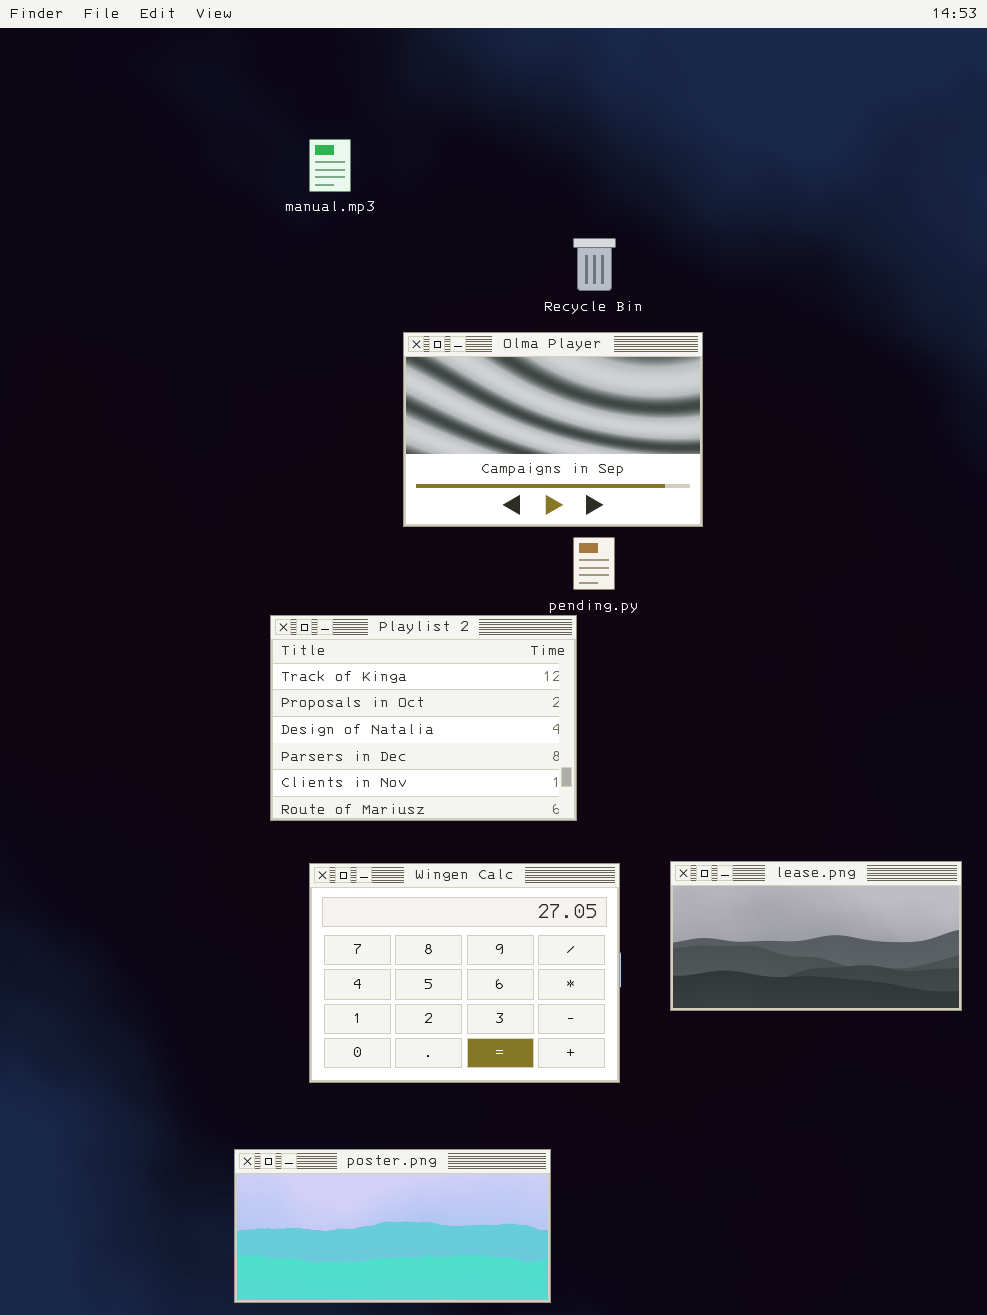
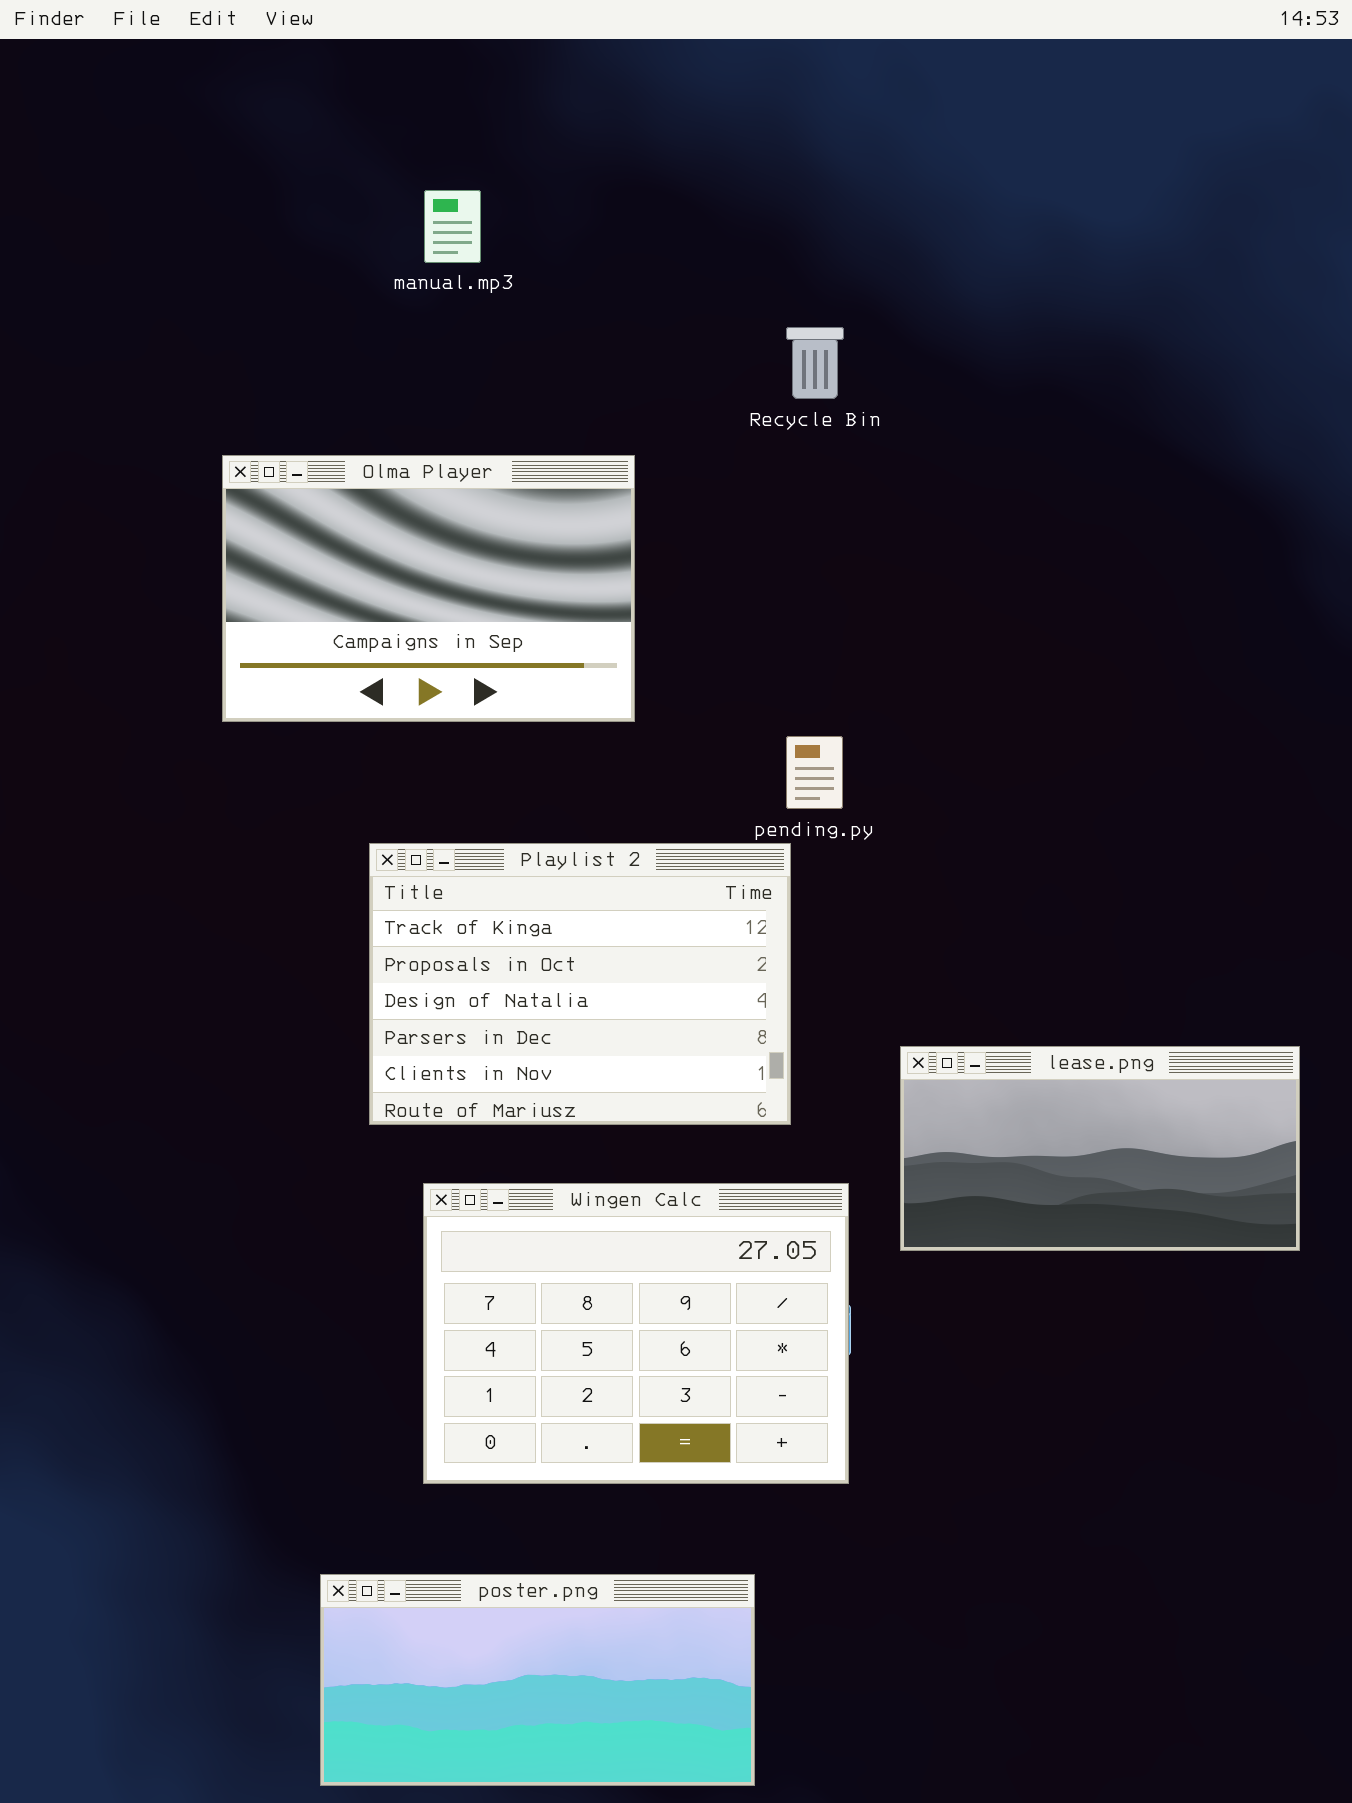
Olma Player: [403,332,703,527] -> [222,455,635,722], moved
lease.png: [670,861,962,1011] -> [900,1046,1300,1251], moved

